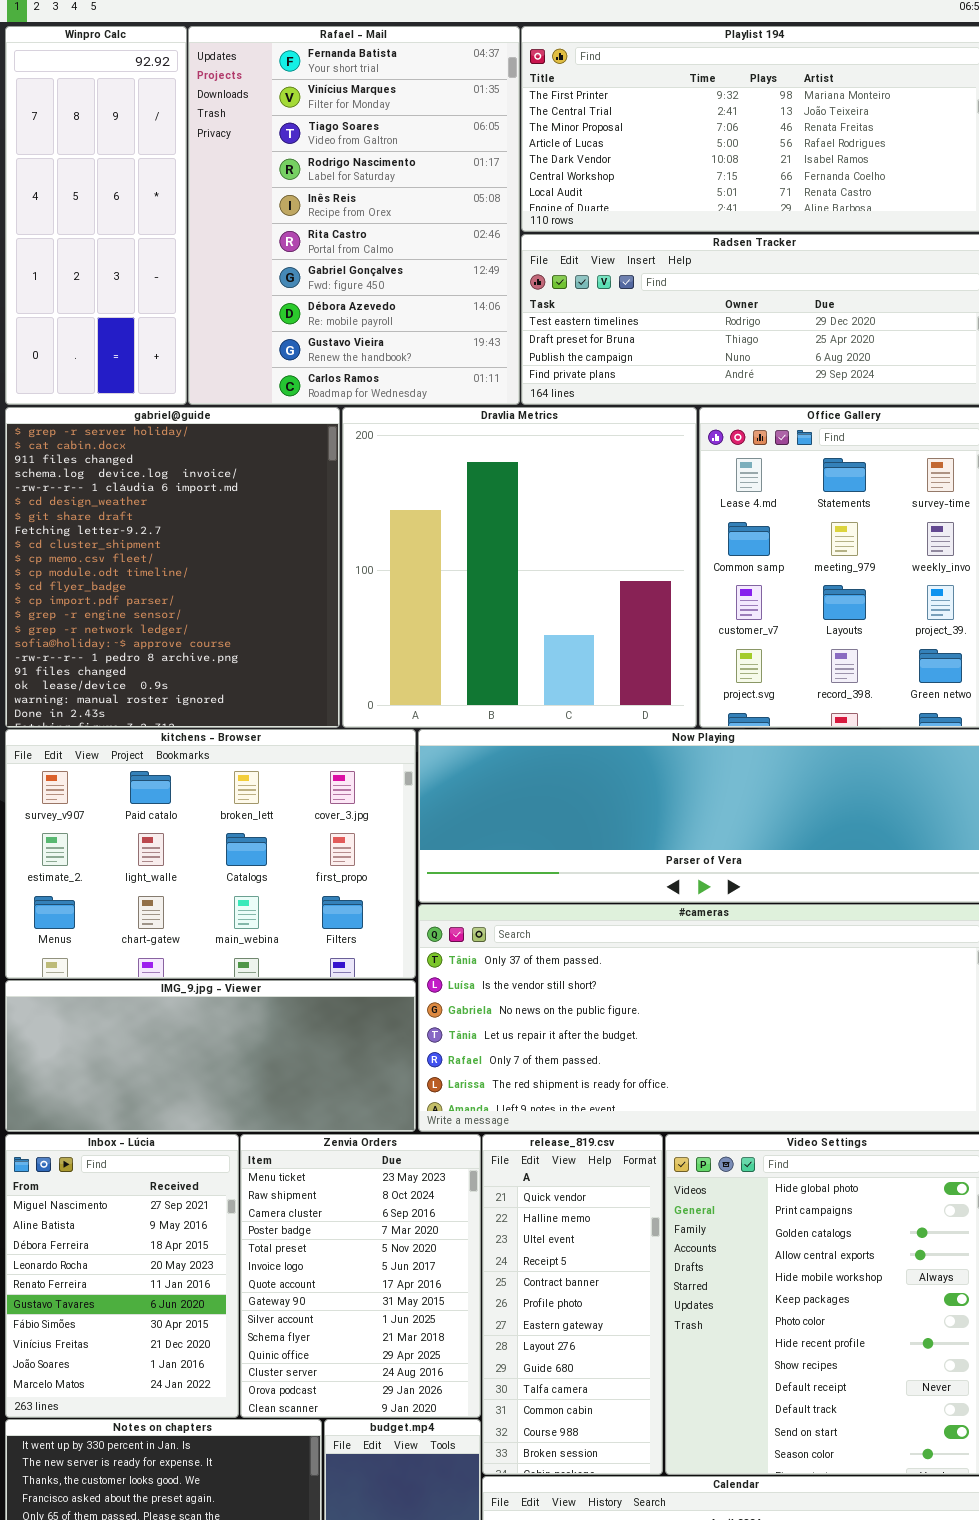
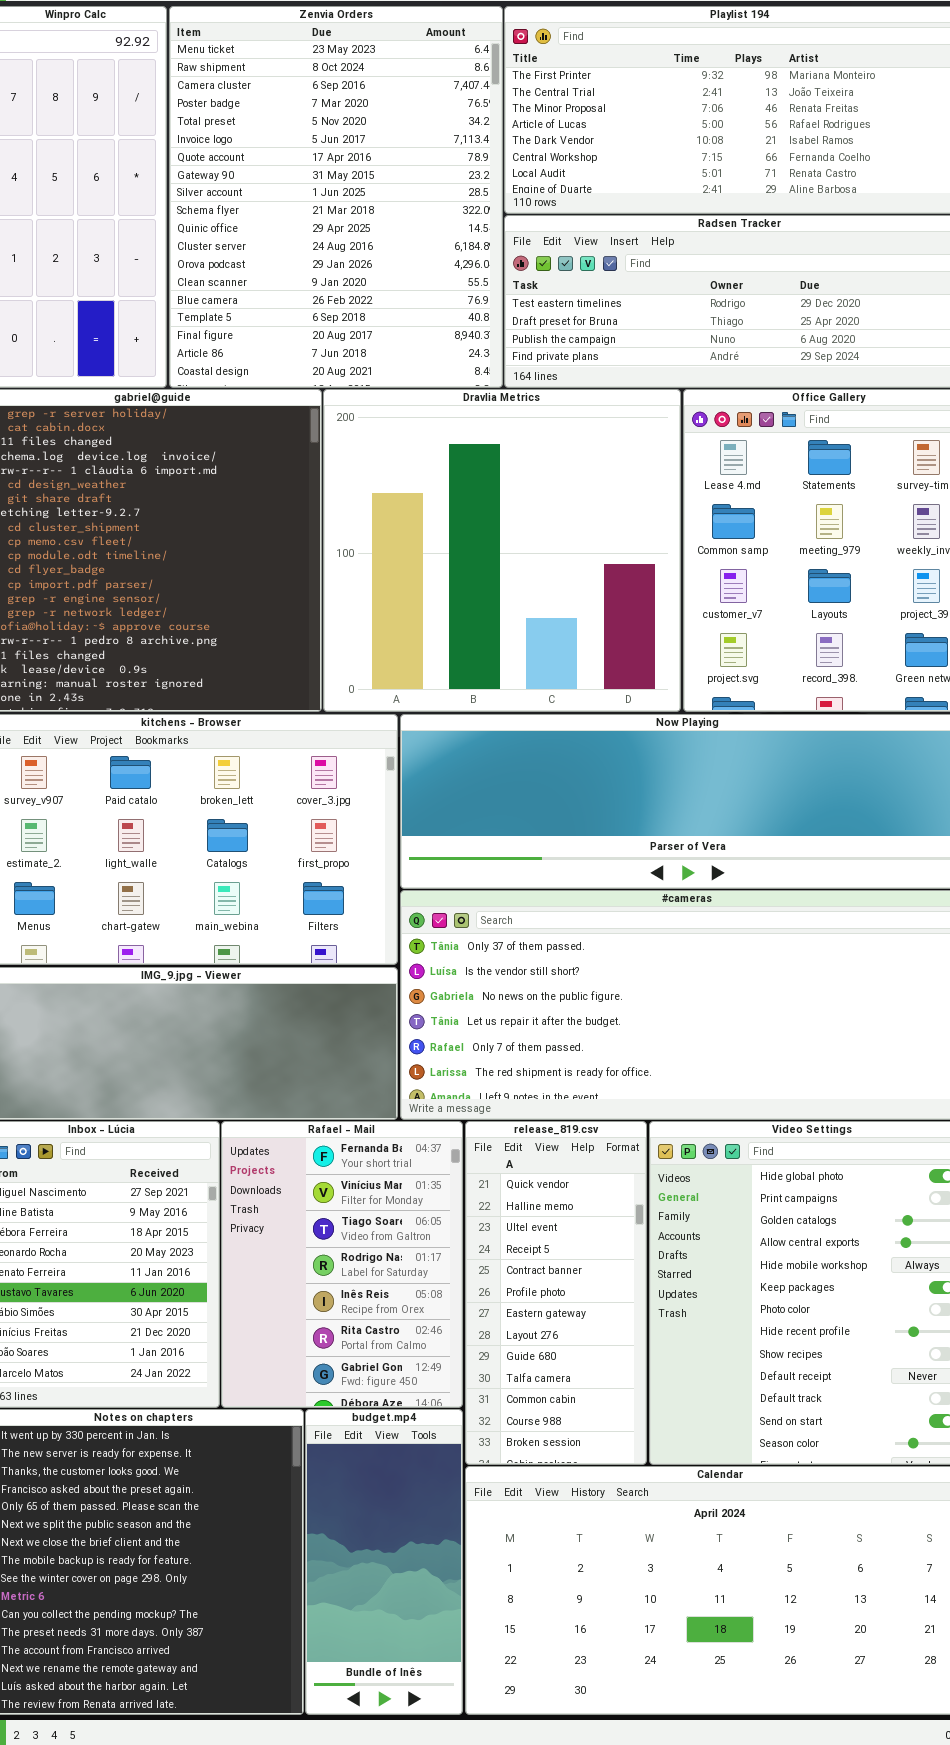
Rafael - Mail: [188,26,520,405] -> [221,1121,463,1408], moved, resized
Zenvia Orders: [240,1134,481,1418] -> [169,6,503,388], moved, resized

